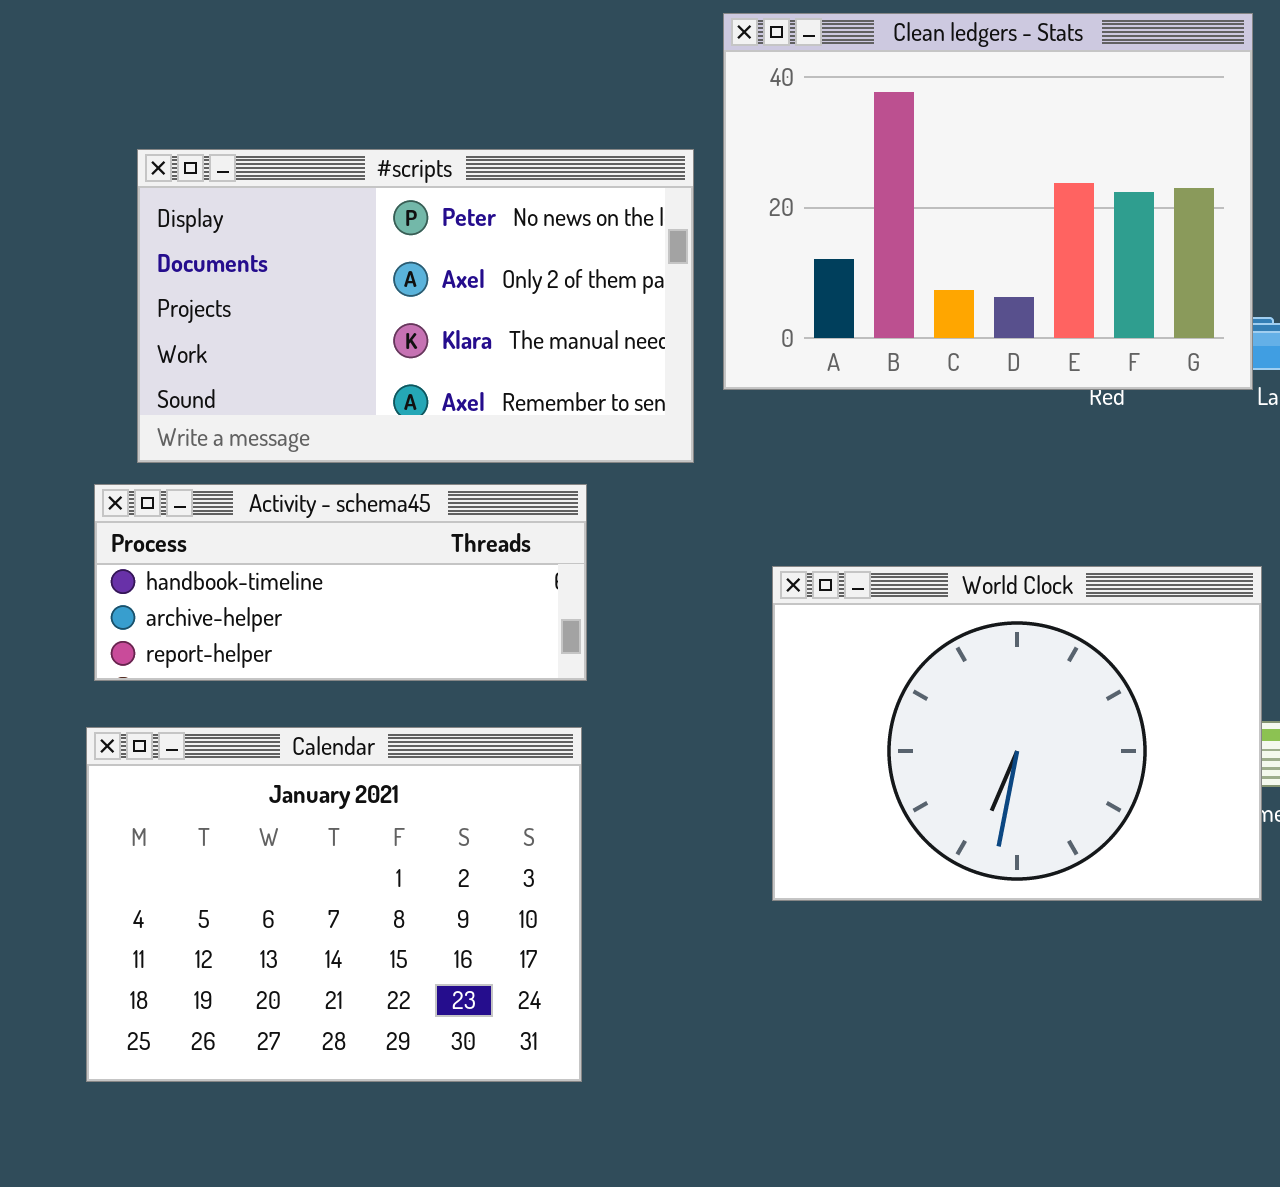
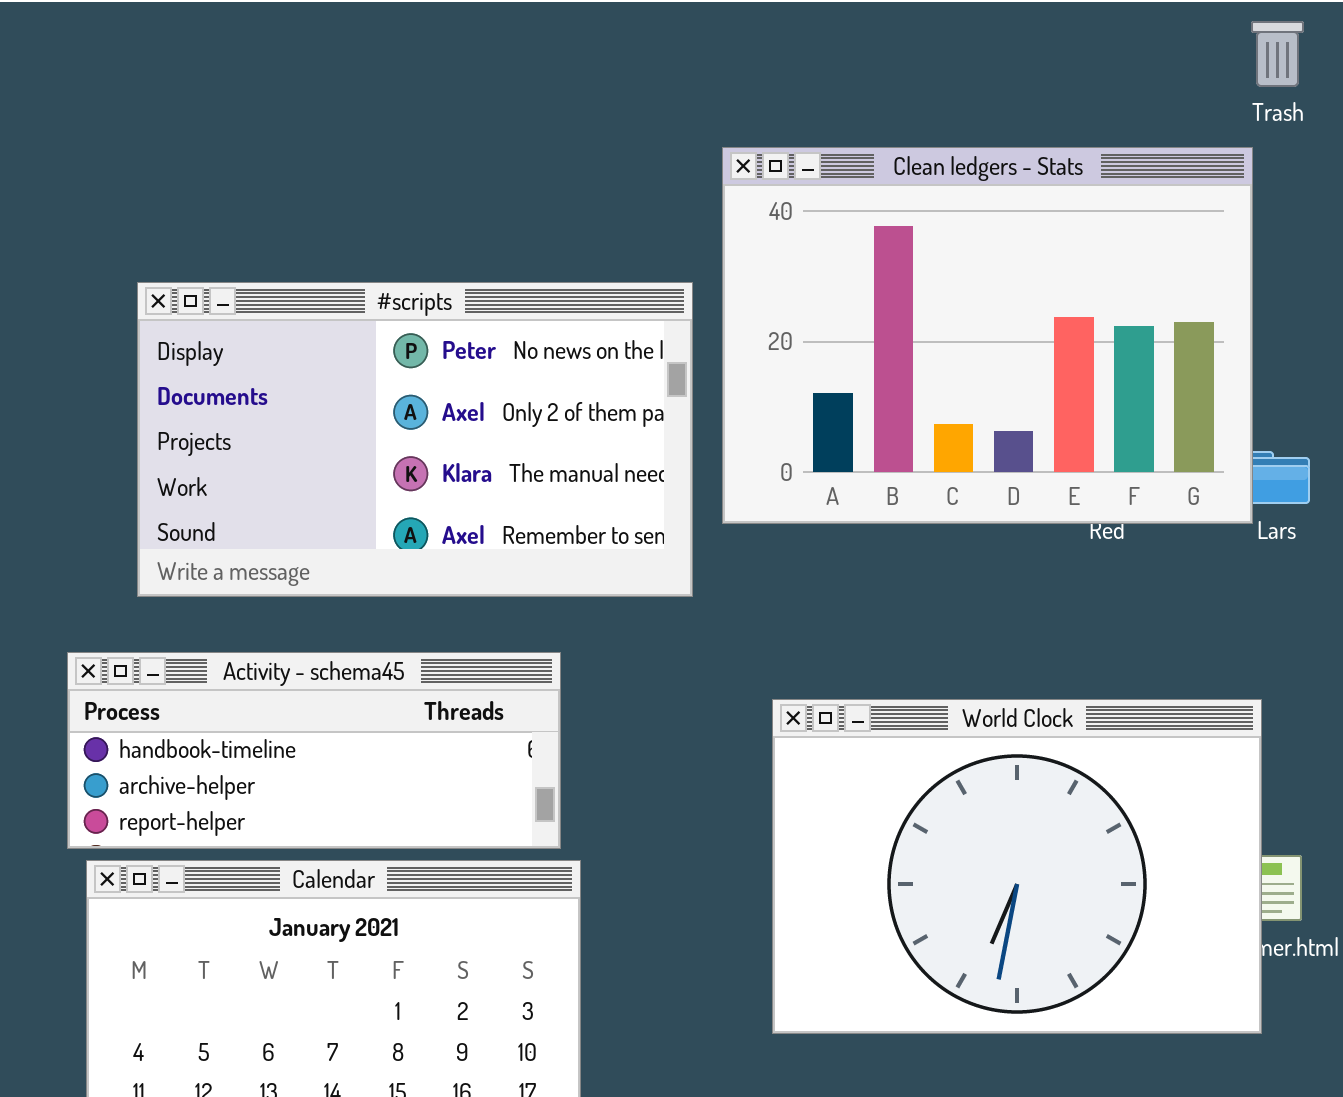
Activity - schema45: [94,484,587,681] -> [67,652,561,849], moved

